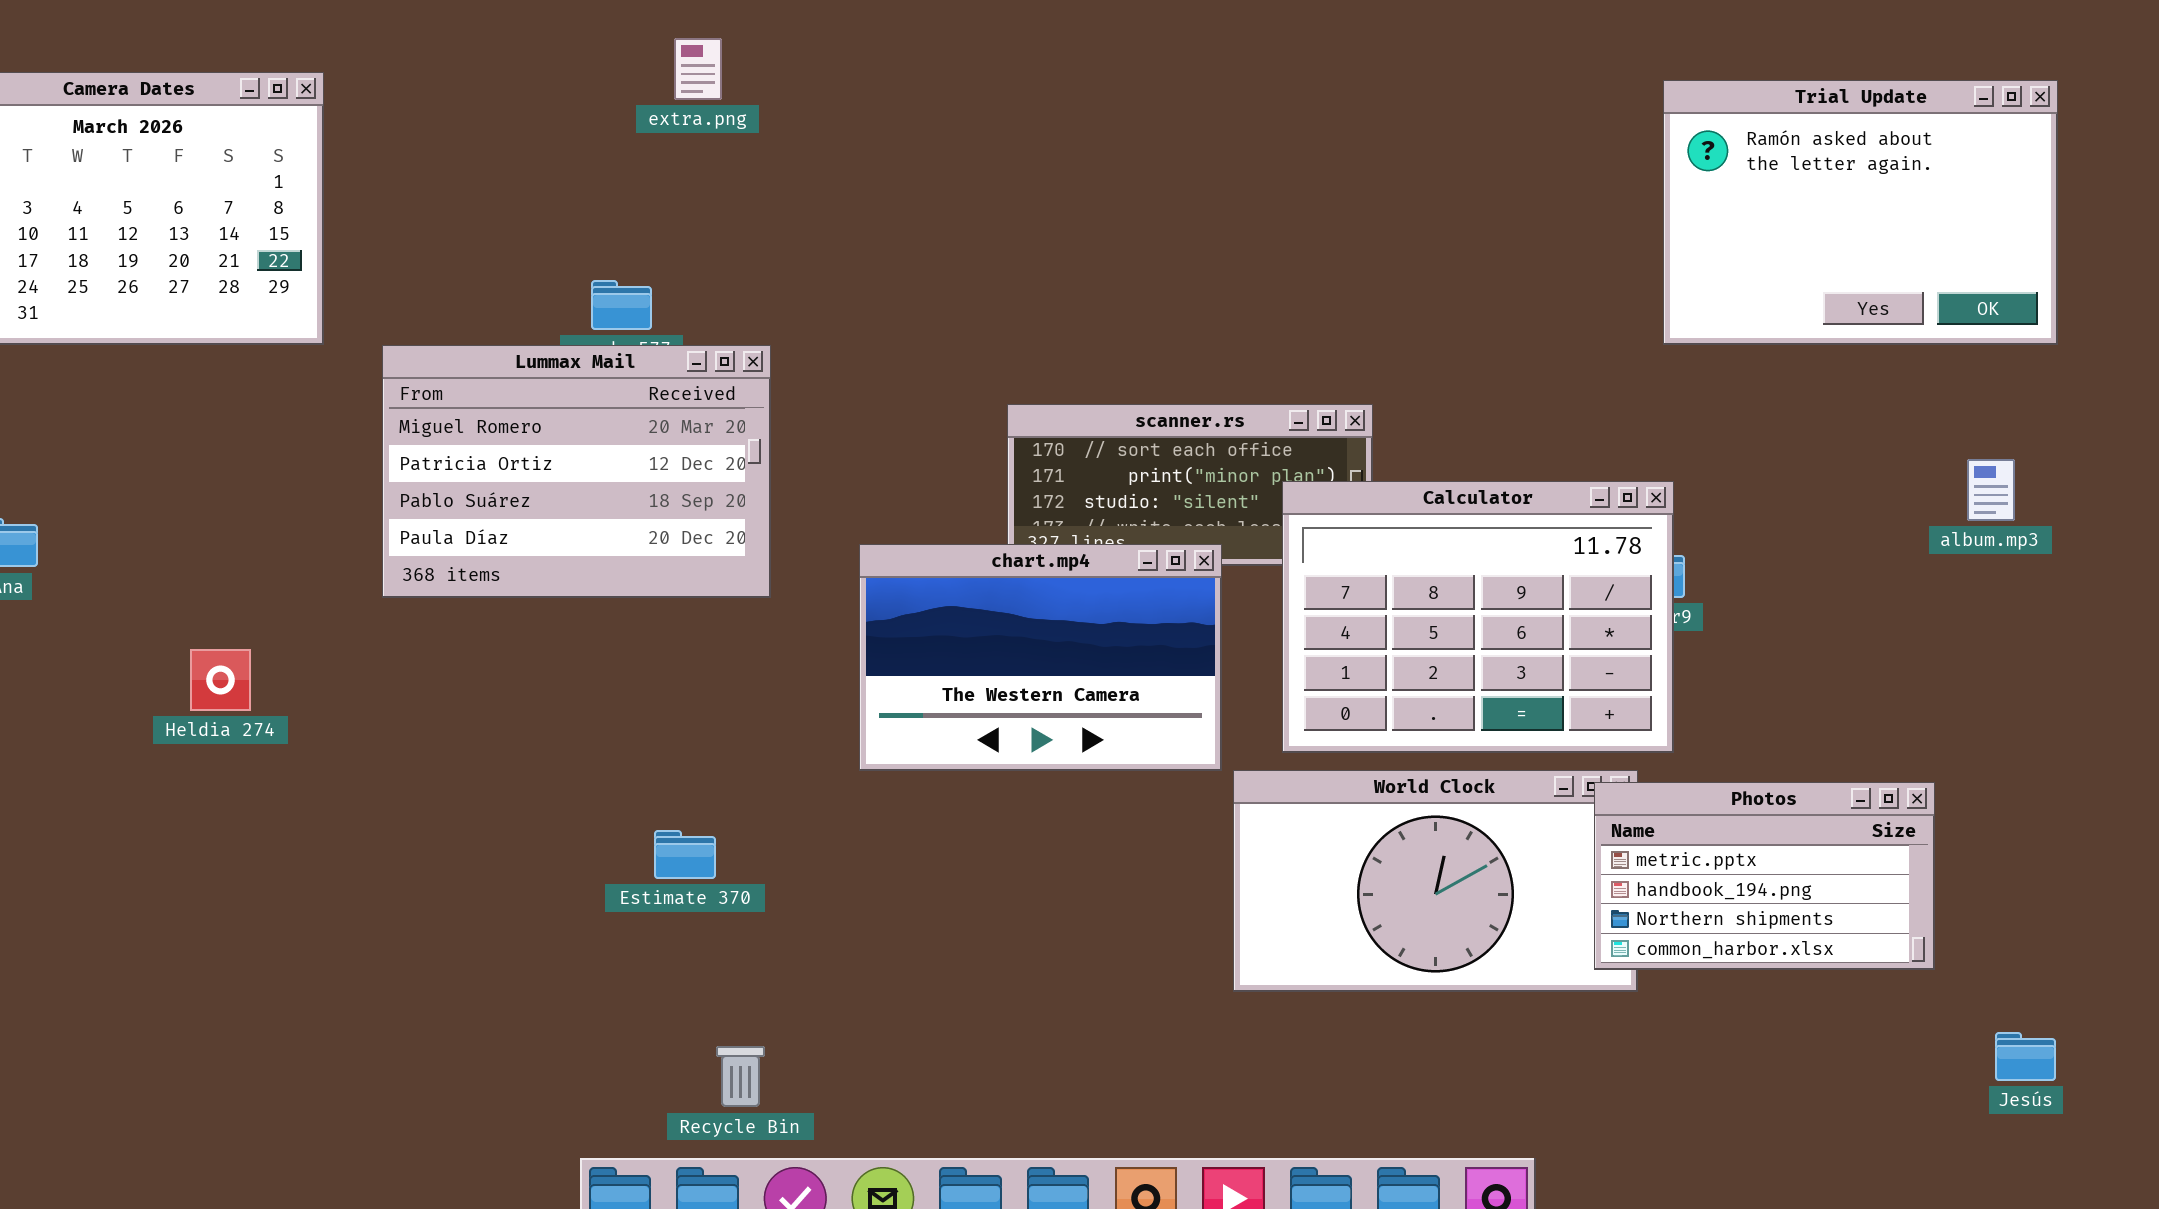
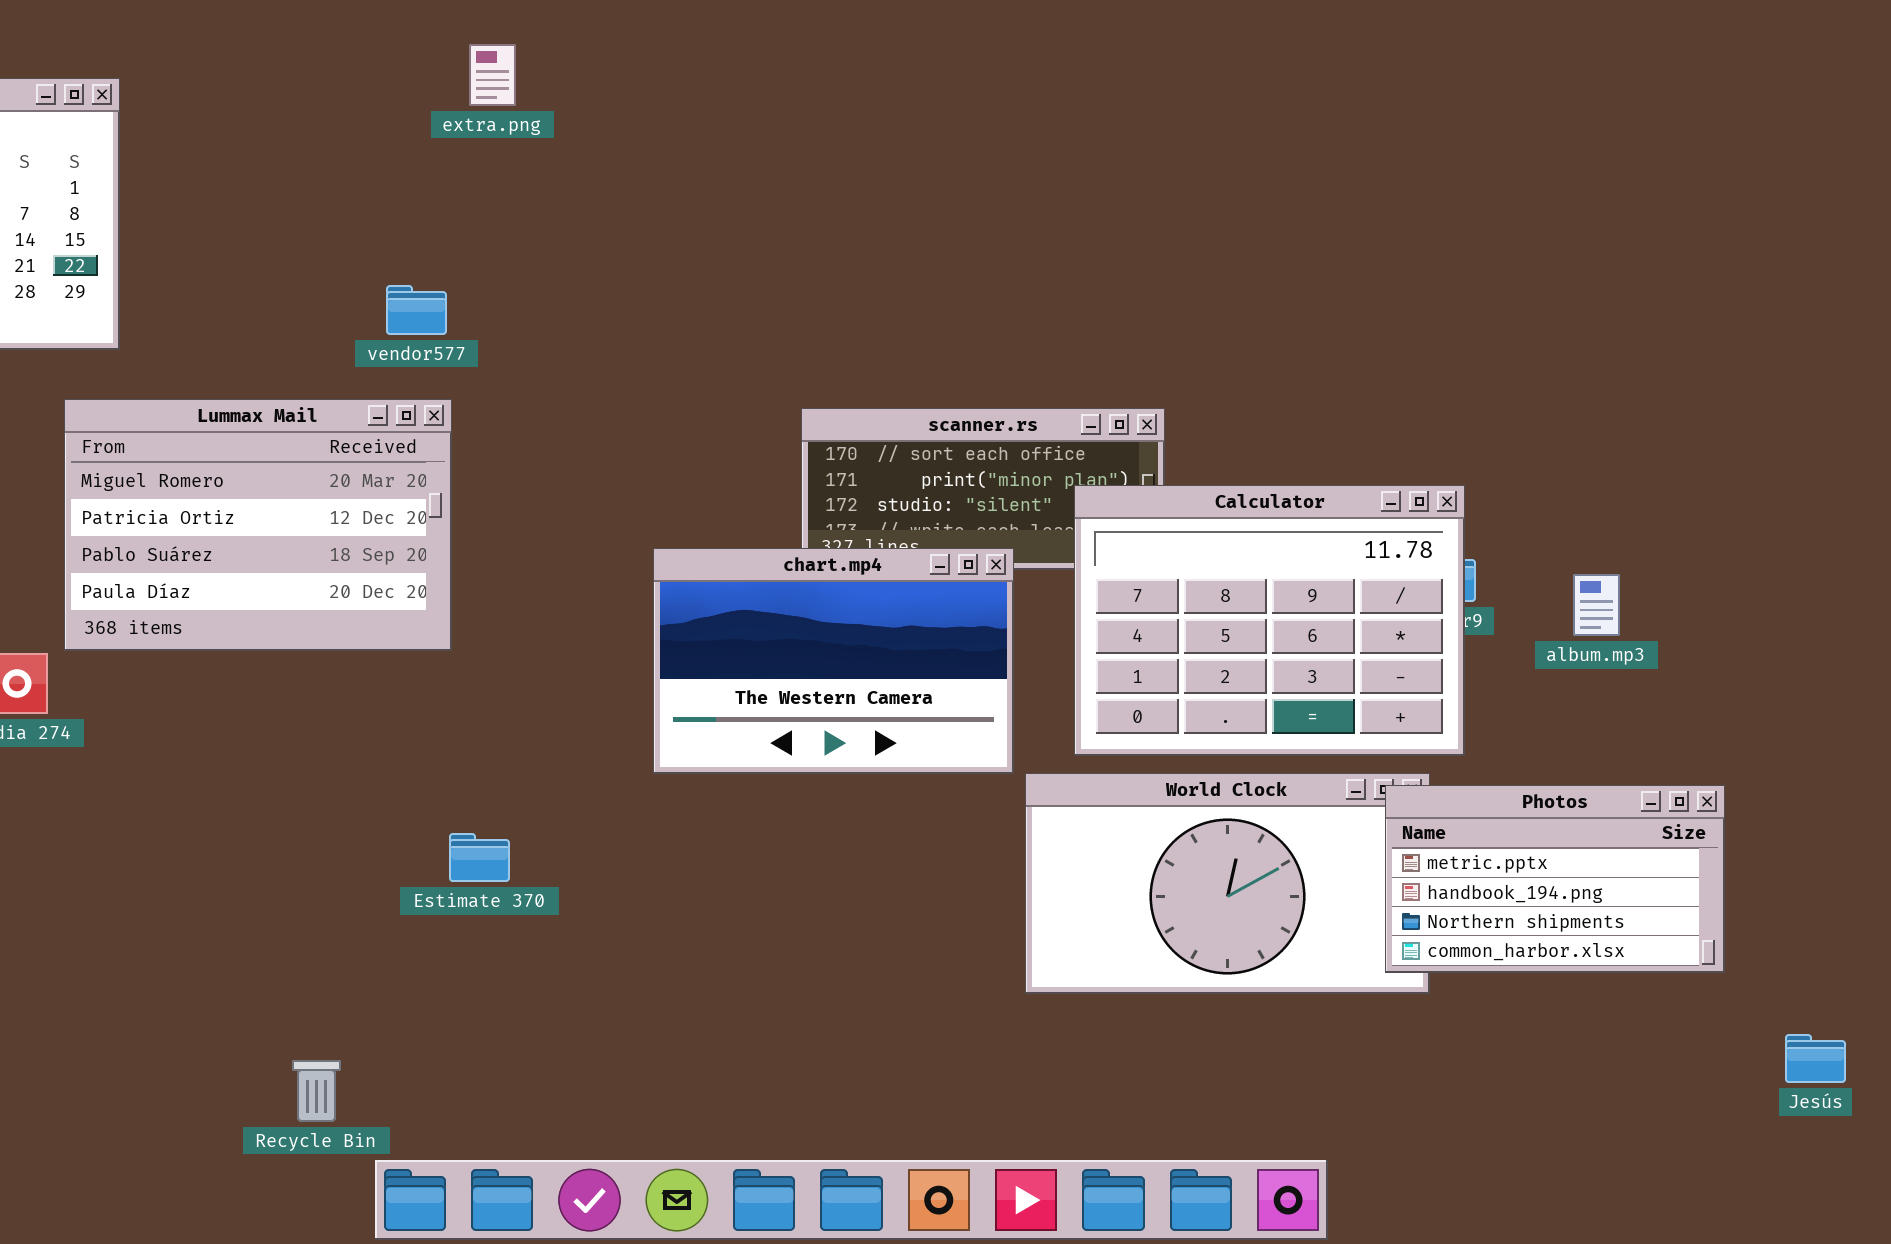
Trial Update: [1663,80,2058,345] -> none, closed
Lummax Mail: [382,345,771,598] -> [64,399,452,651], moved
album.mp3: [1967,459,2015,521] -> [1573,574,1620,636], moved
Recycle Bin: [716,1046,765,1107] -> [292,1060,341,1122], moved

